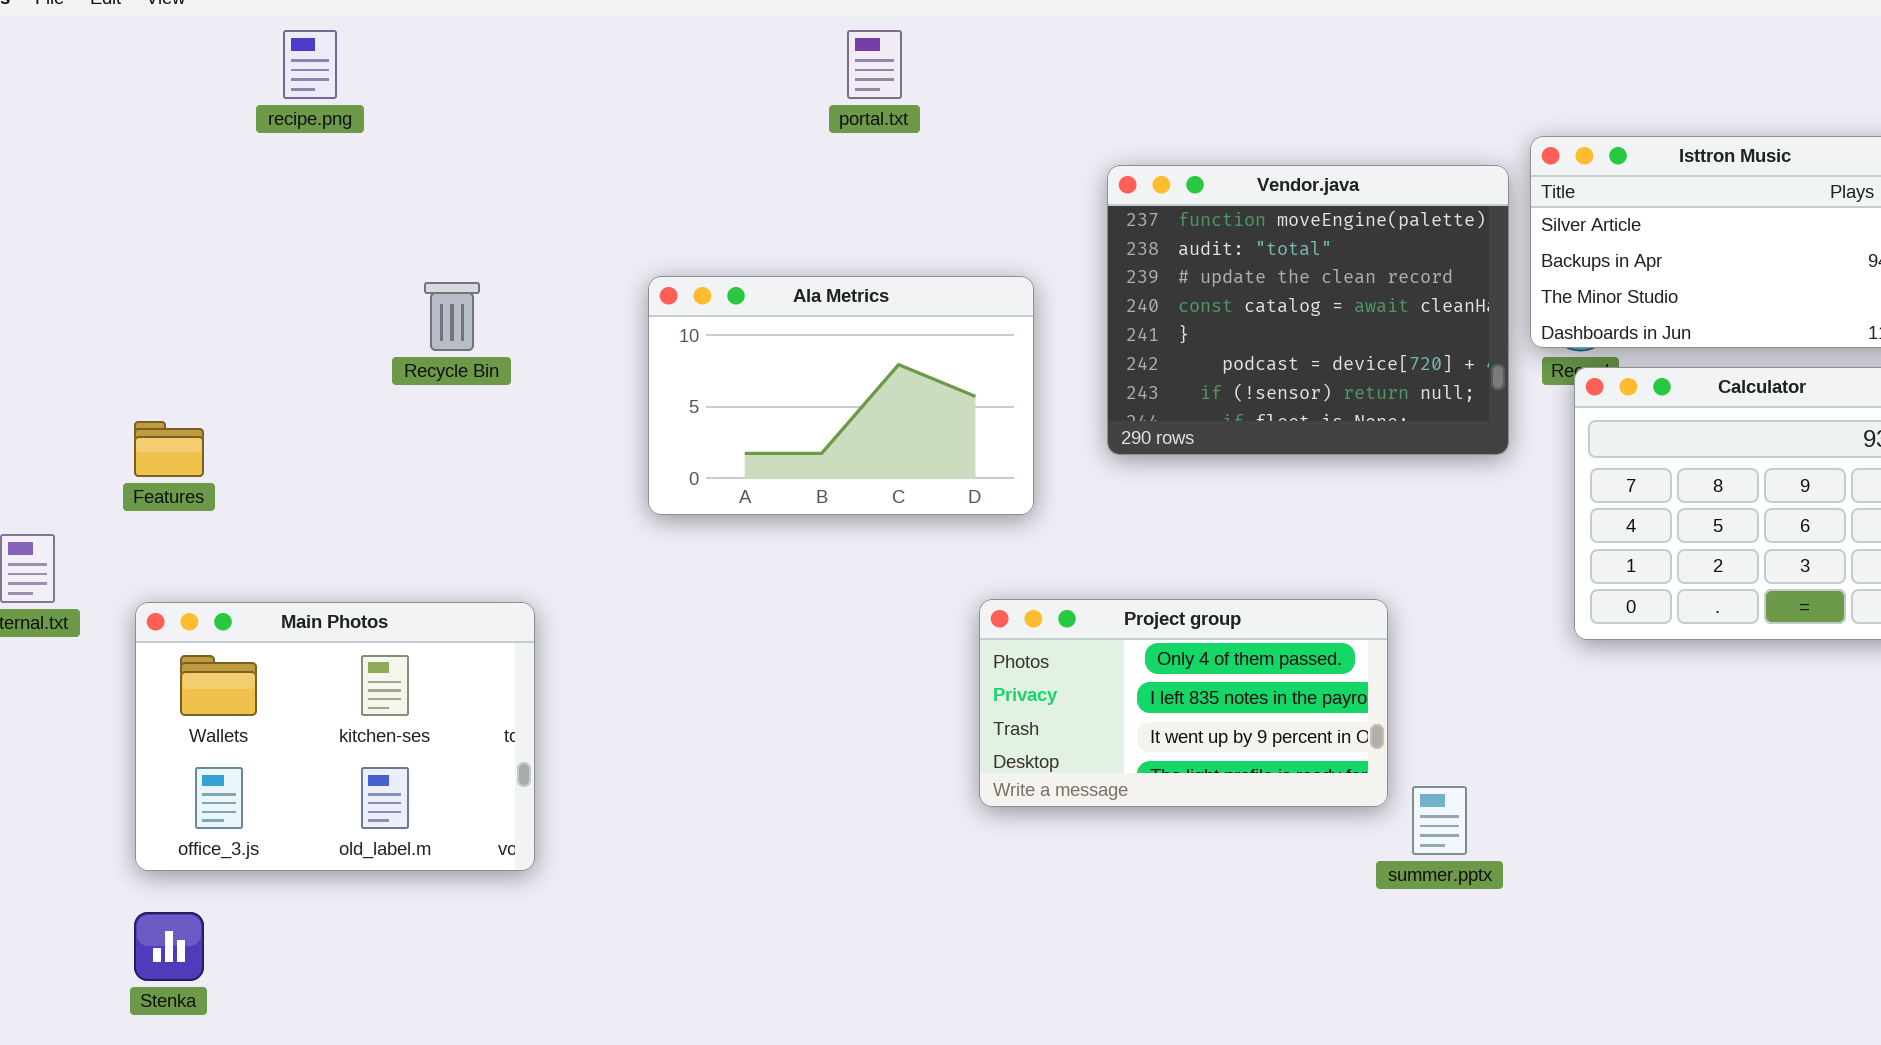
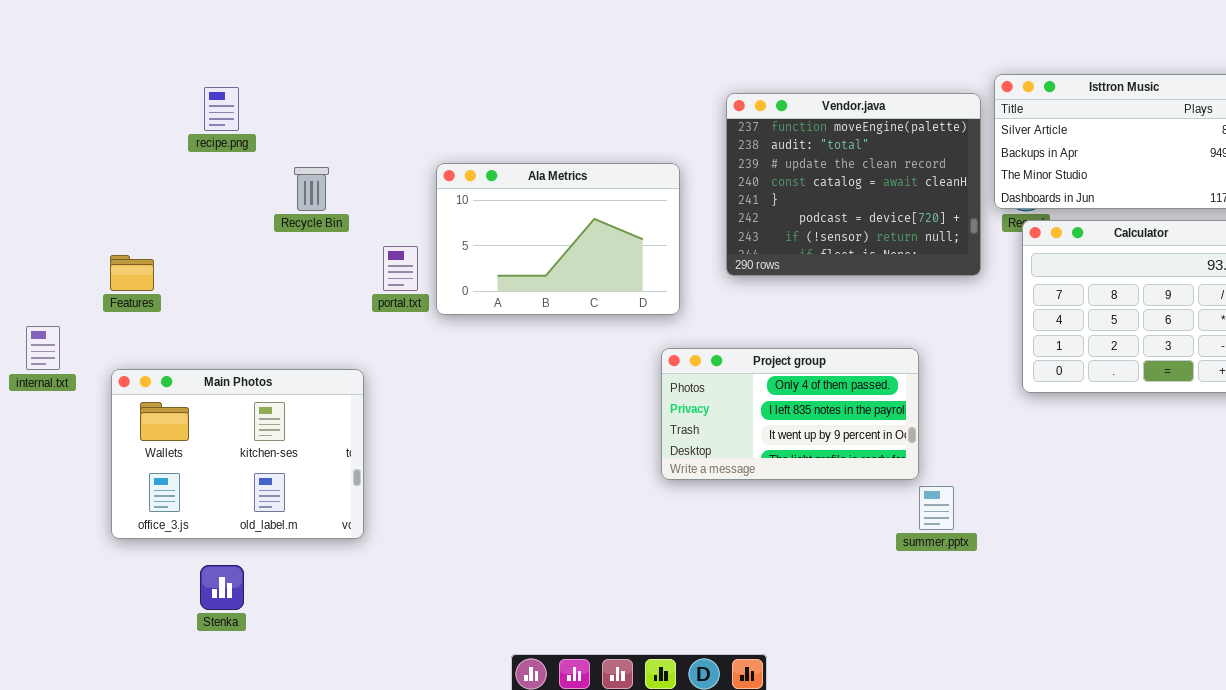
recipe.png: [283,30,337,99] -> [204,87,239,131], moved
portal.txt: [847,30,902,99] -> [383,246,418,291], moved
Project group: [979,599,1388,807] -> [661,348,919,480], moved
Stenka: [134,912,204,981] -> [200,565,244,610], moved

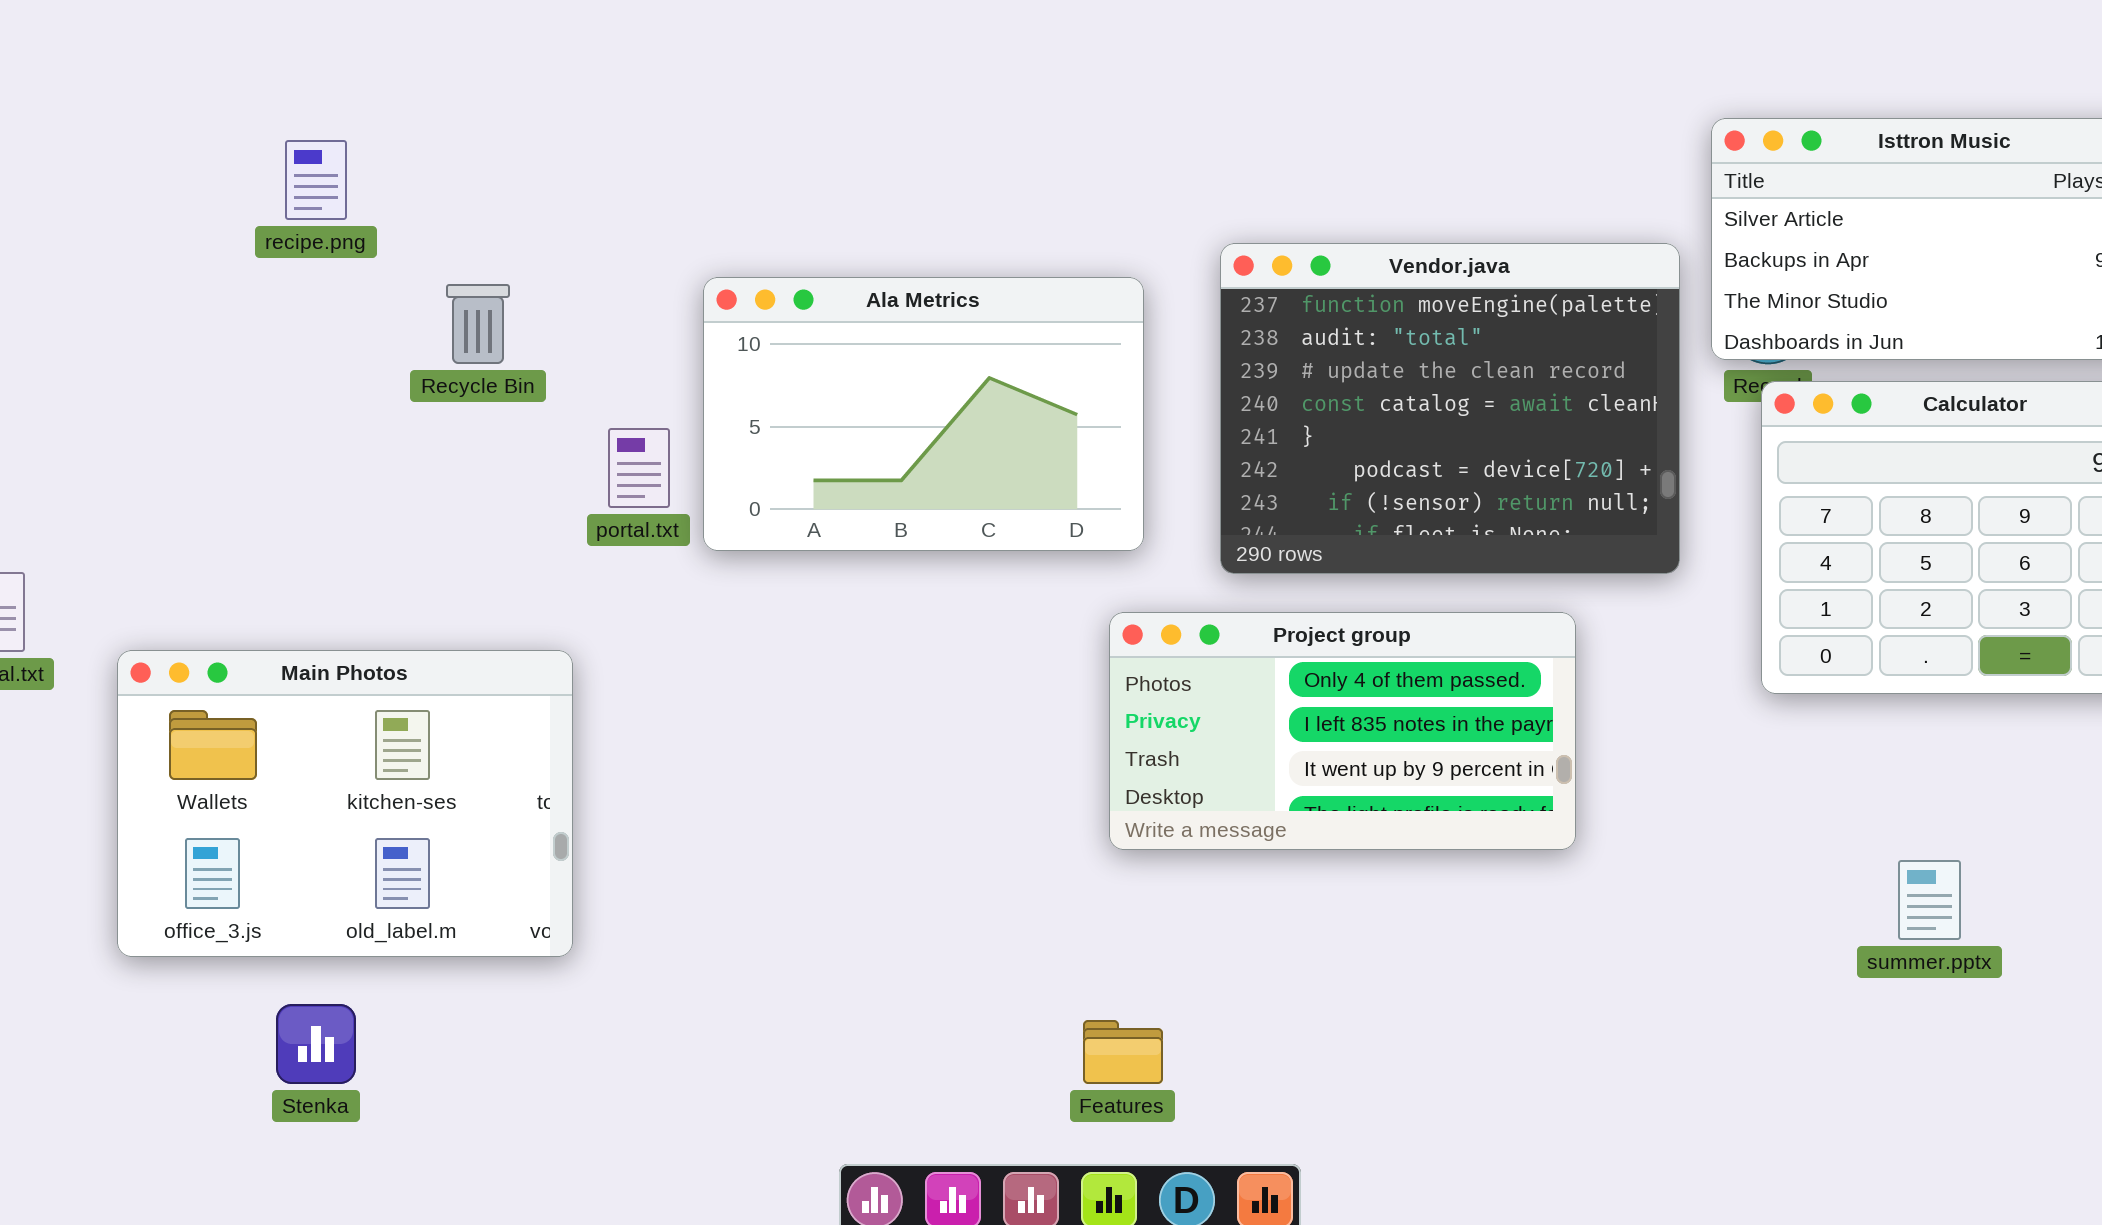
Vendor.java: [726,93,981,276] -> [1220,243,1680,574], moved
Features: [110,255,154,291] -> [1083,1020,1163,1084], moved
summer.pptx: [919,486,954,530] -> [1898,860,1961,940], moved

